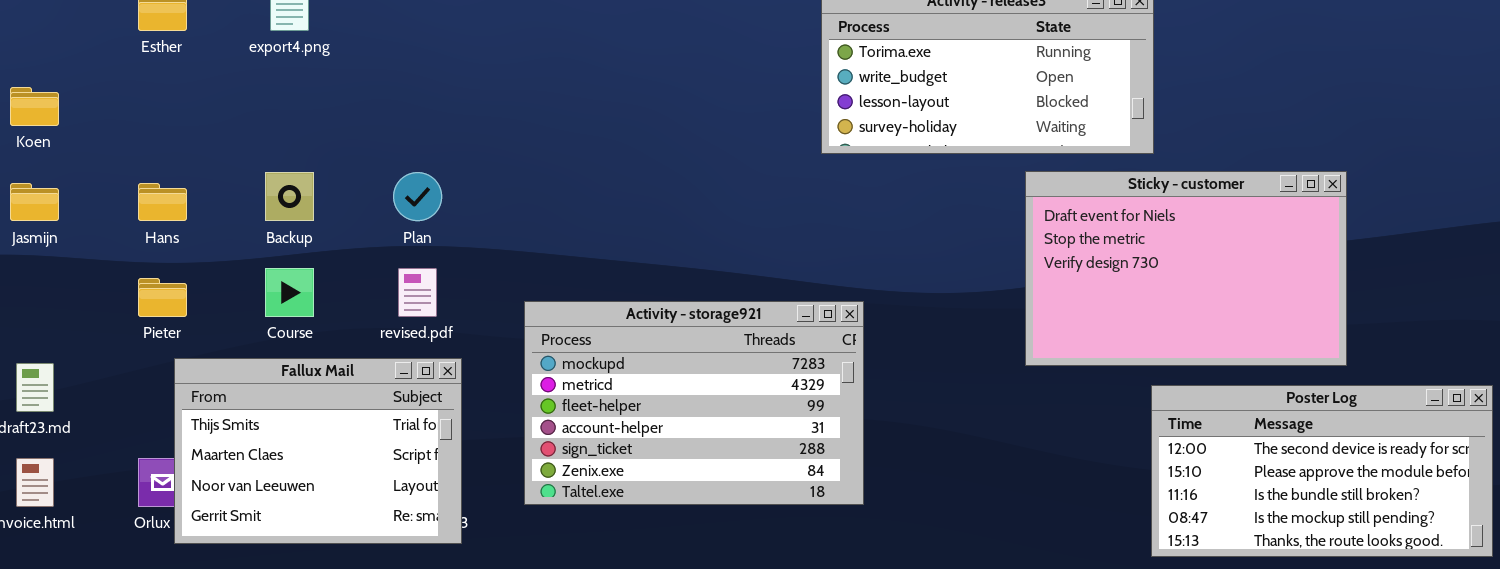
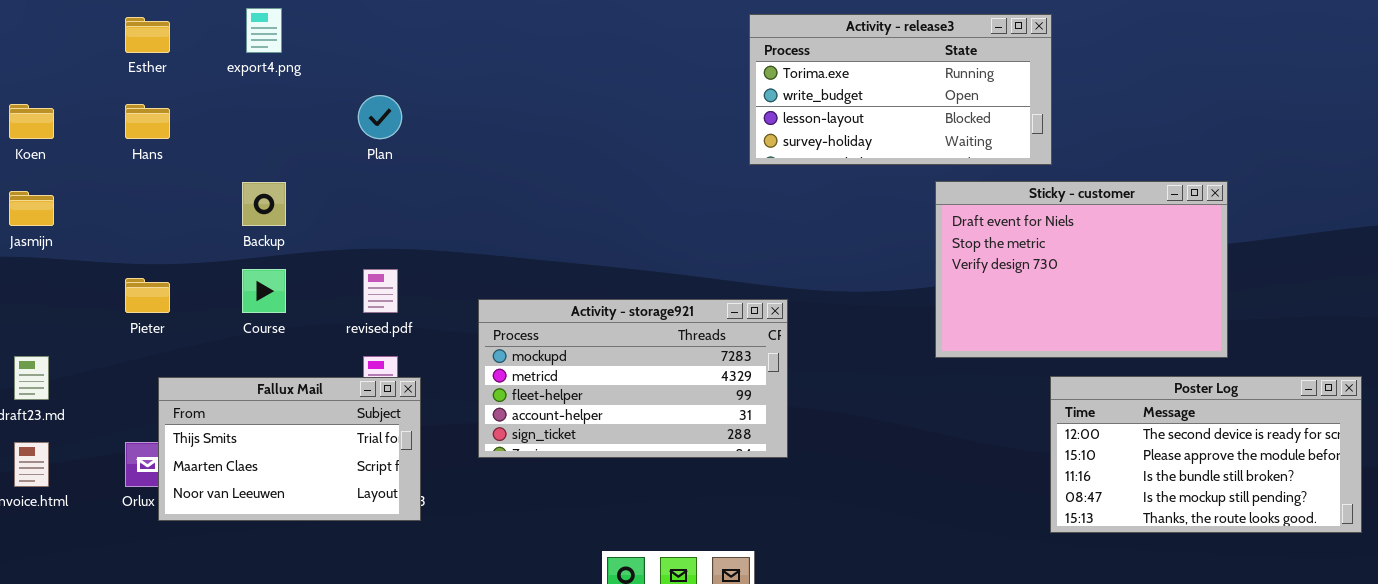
Plan: [393,172,442,221] -> [358,95,402,139], moved
Hans: [138,183,187,221] -> [125,104,170,139], moved
Activity - storage921: [524,301,864,505] -> [478,299,788,458], resized
Fallux Mail: [174,358,462,544] -> [158,377,421,521], resized

